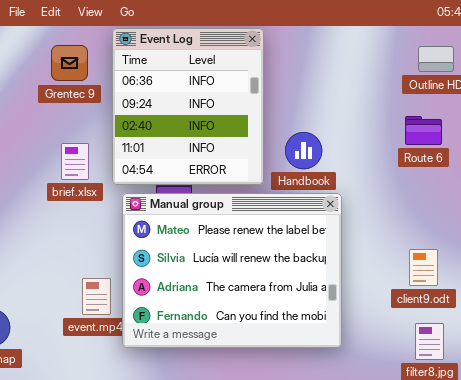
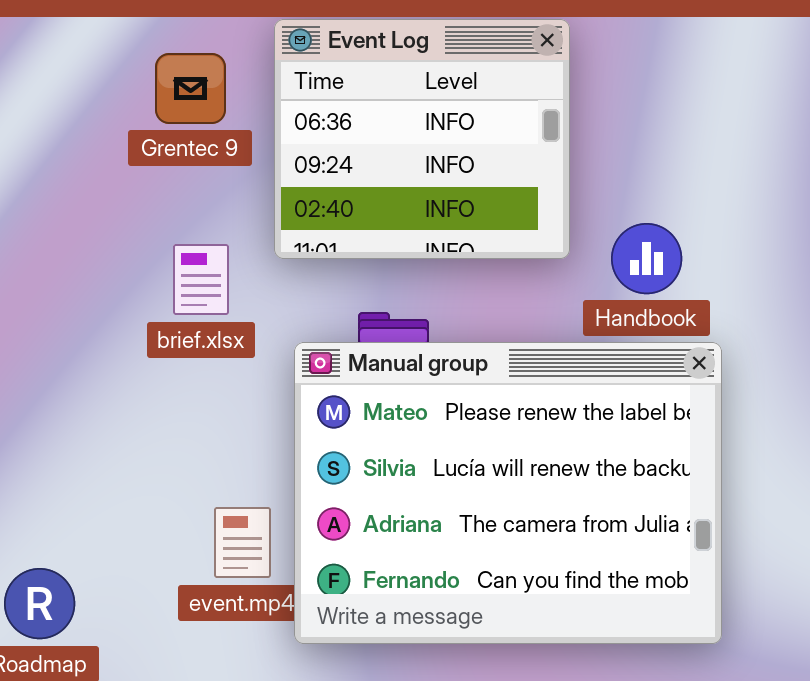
Event Log: [112,28,264,185] -> [274,19,570,259], resized

